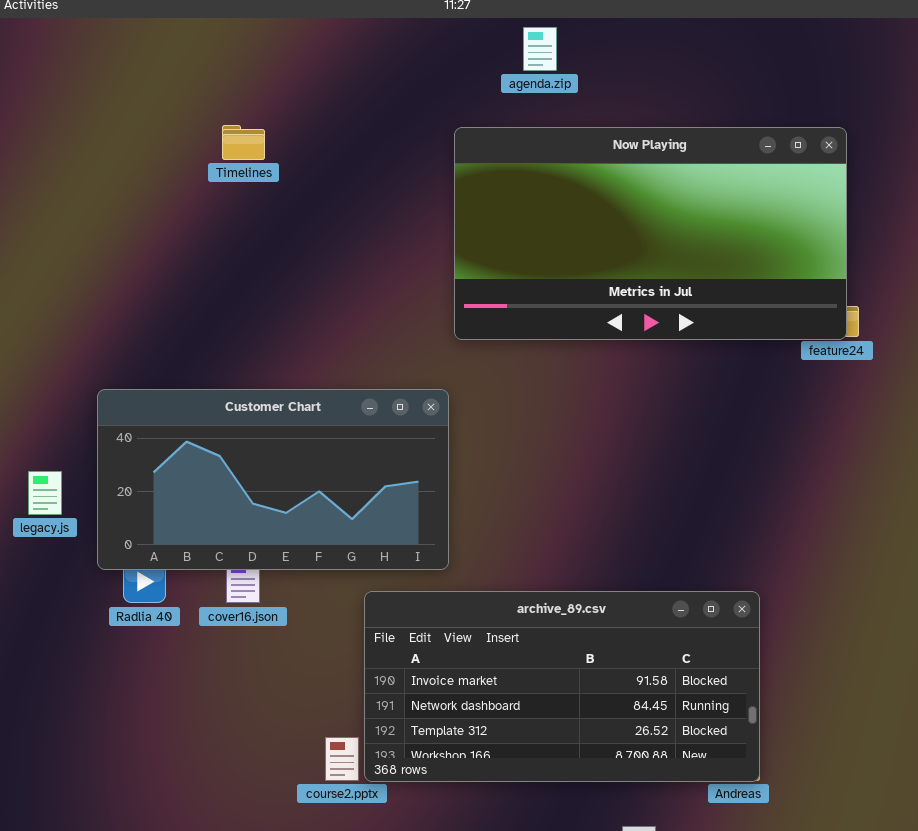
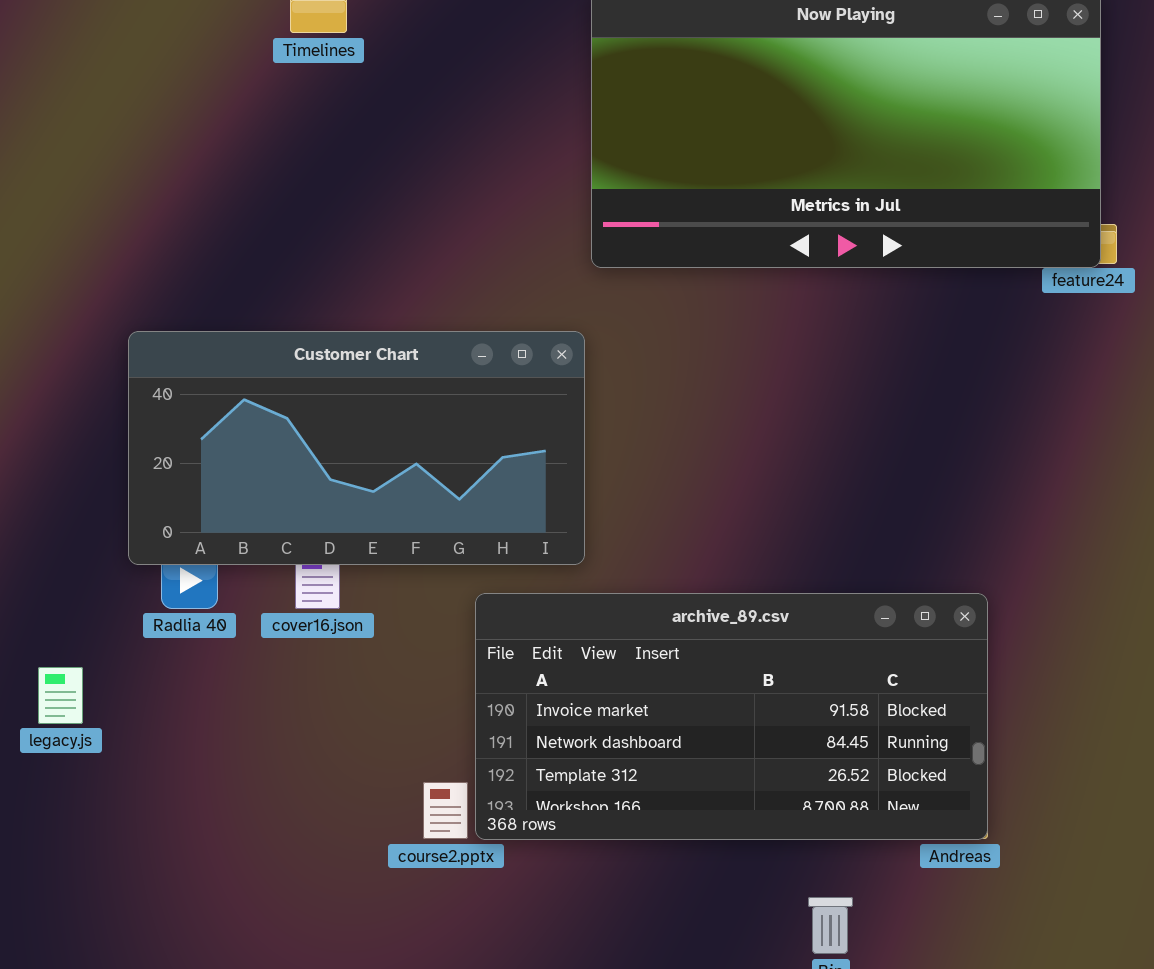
legacy.js: [28,471,62,515] -> [38,667,83,724], moved

